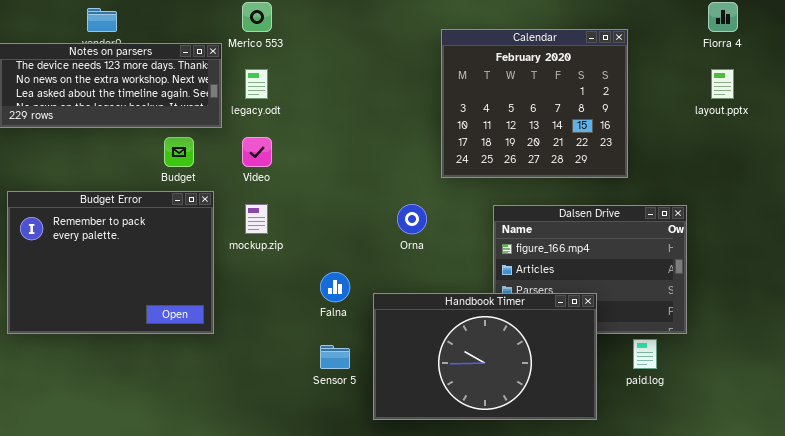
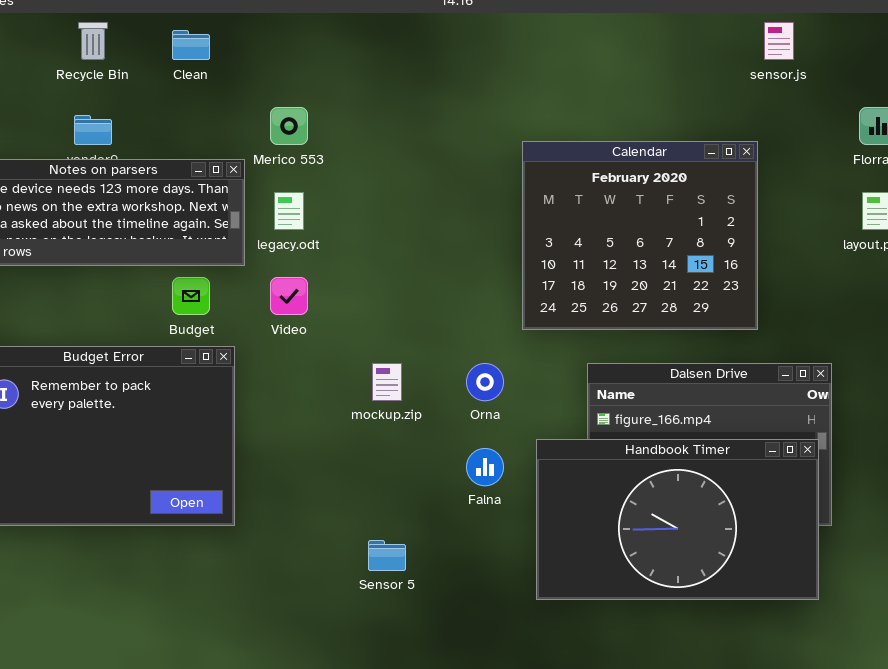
mockup.zip: [245,204,268,234] -> [372,363,402,401], moved
Falna: [320,272,350,302] -> [466,448,504,486], moved
Handbook Timer: [373,293,597,420] -> [536,439,819,600], moved

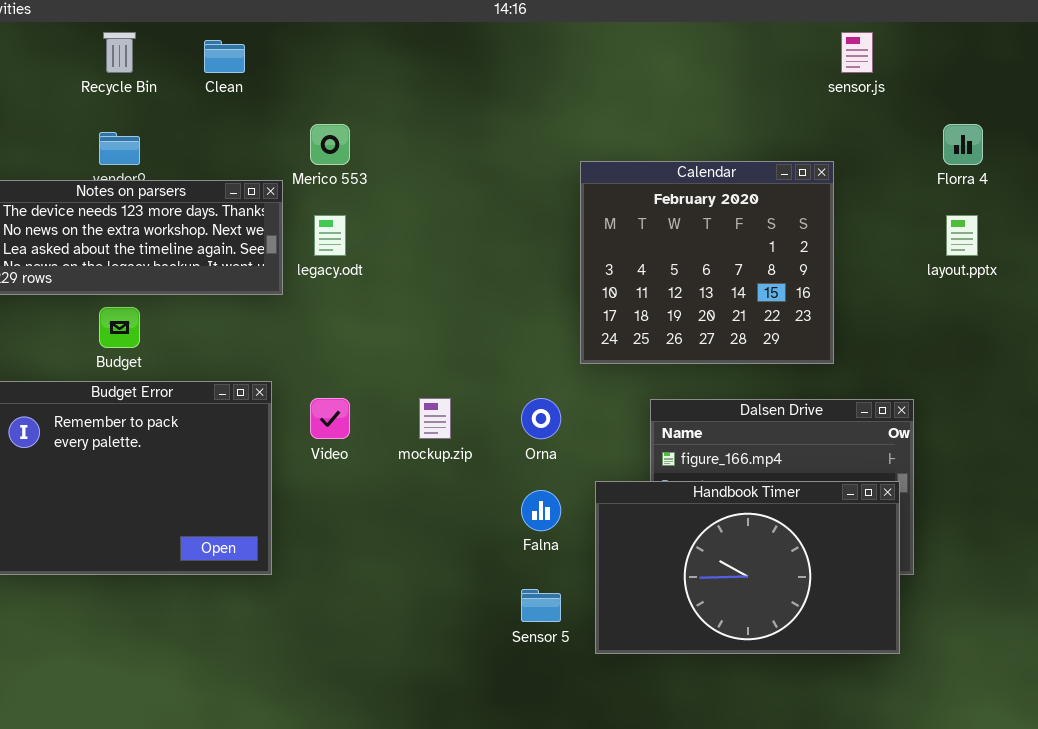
Budget: [172,277,210,315] -> [99,307,140,348], moved
Video: [270,277,308,315] -> [310,398,350,439], moved
Sensor 5: [368,540,406,571] -> [521,589,561,622], moved

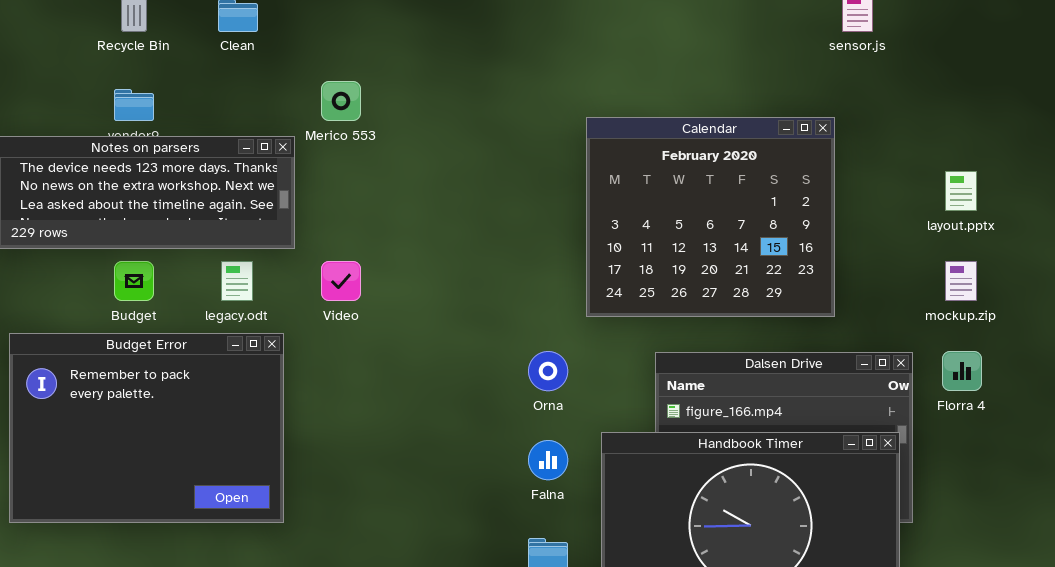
Florra 4: [943,124,983,165] -> [942,351,982,391], moved
legacy.odt: [314,215,346,256] -> [221,261,253,301], moved
Video: [310,398,350,439] -> [321,261,361,301], moved
mockup.zip: [419,398,451,439] -> [945,261,977,301], moved

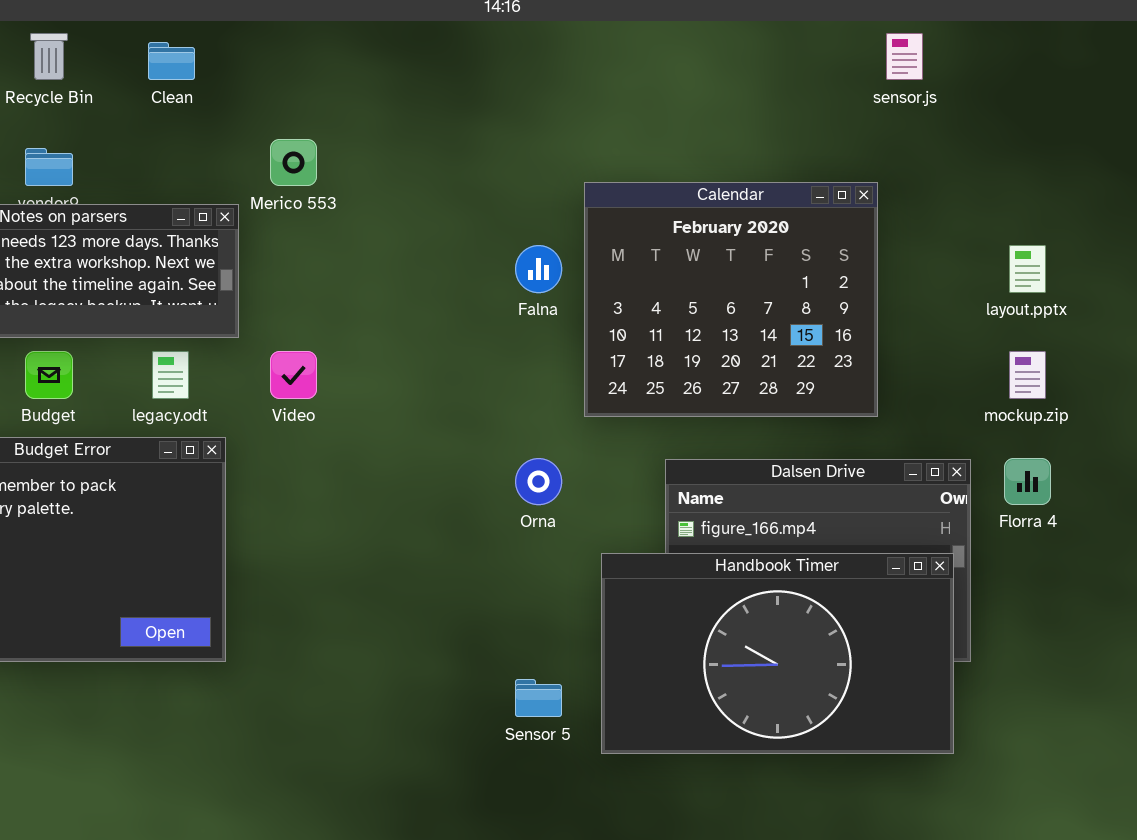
Falna: [528,440,568,480] -> [515,245,562,293], moved

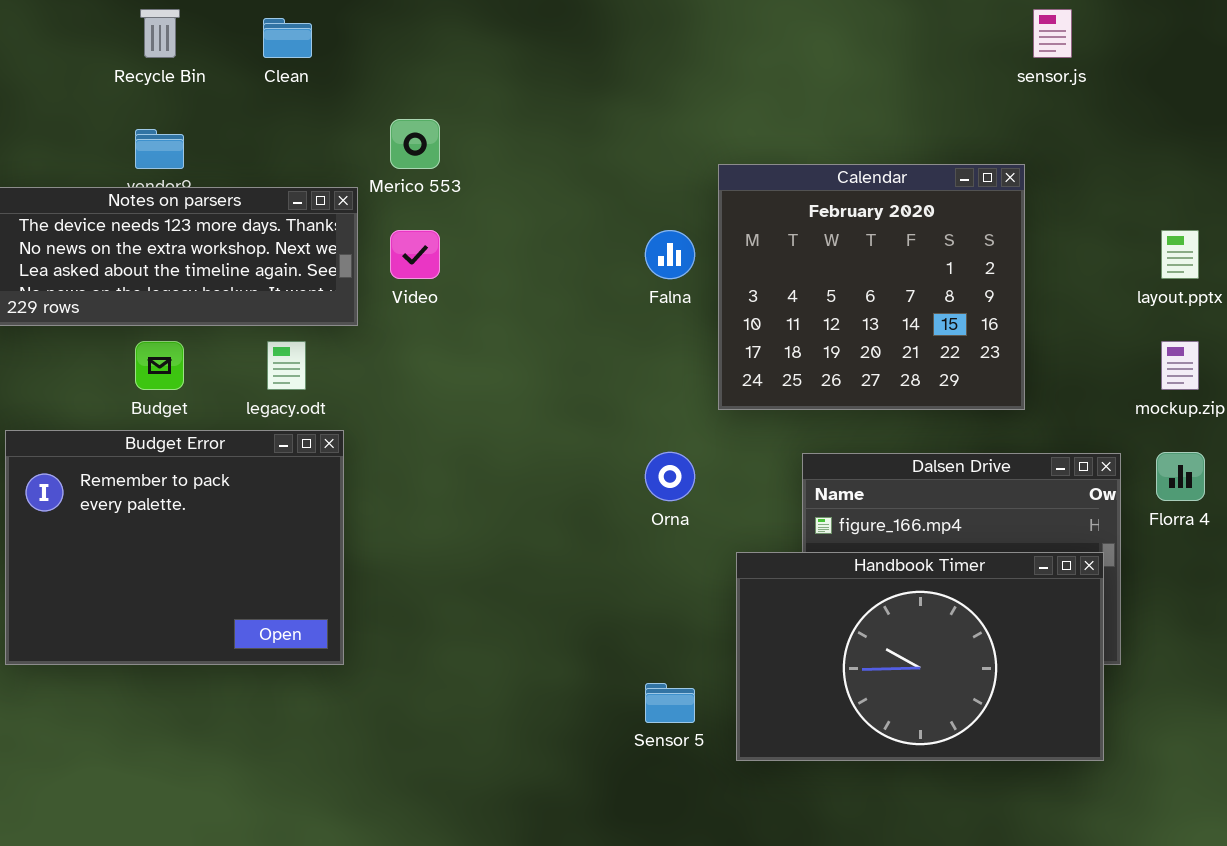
Video: [270,351,317,399] -> [390,230,440,279], moved

